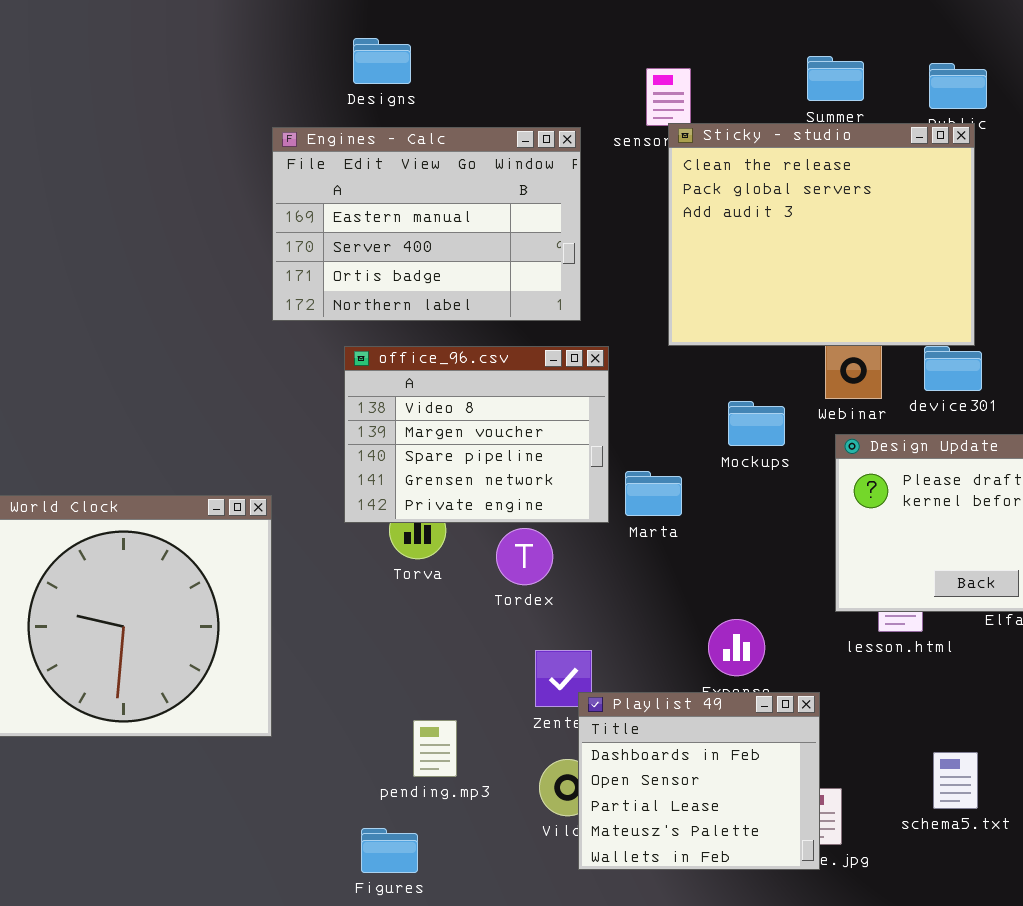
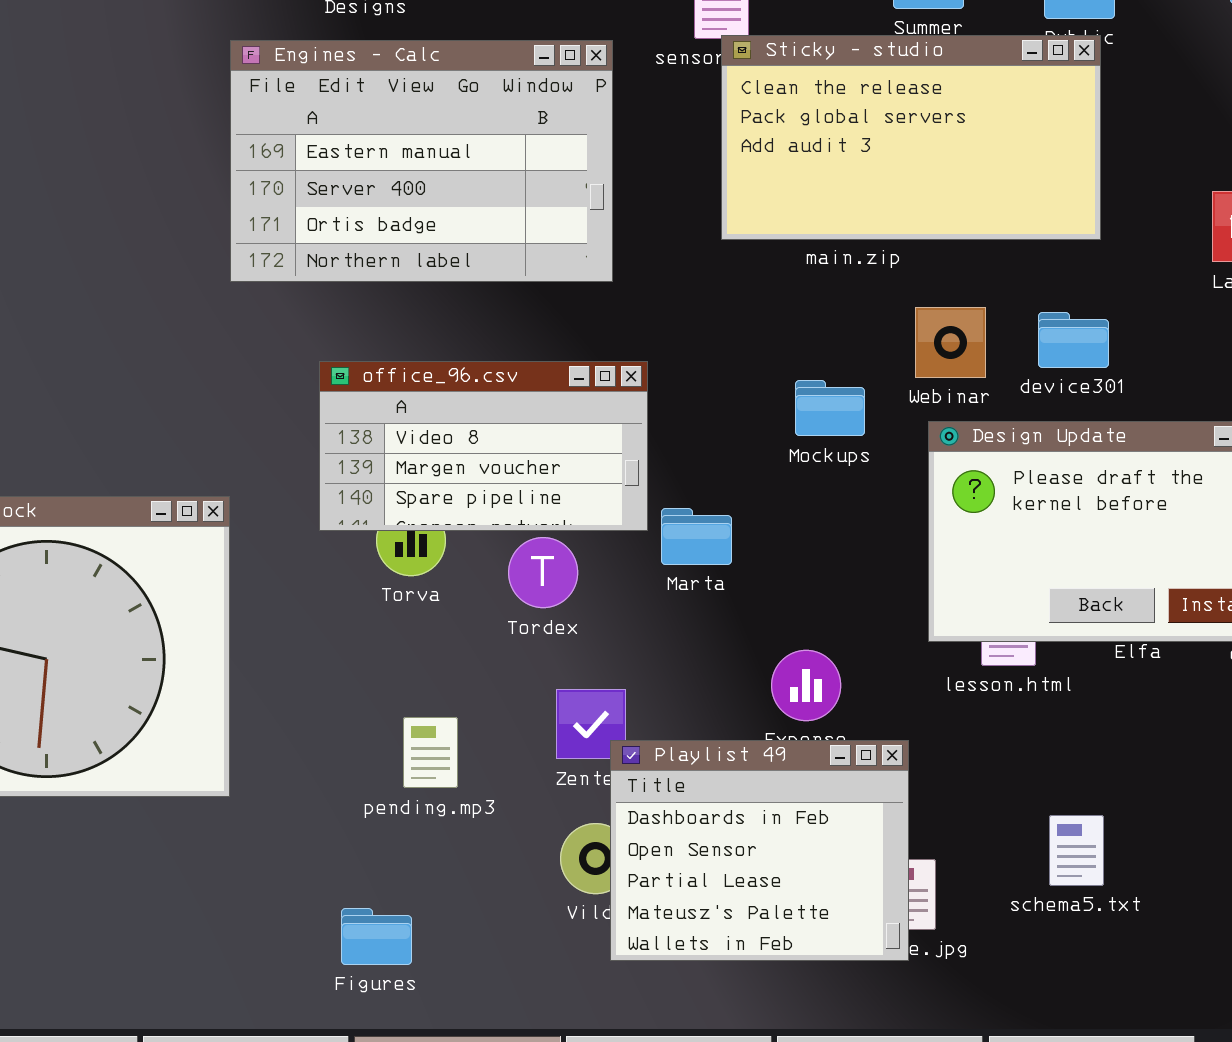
Sticky - studio: [668,123,975,346] -> [721,35,1101,240], resized
office_96.csv: [344,346,609,523] -> [319,361,648,531], resized
Marta: [625,471,682,516] -> [661,508,732,565], moved
pending.mp3: [413,720,457,777] -> [403,717,458,788], moved

